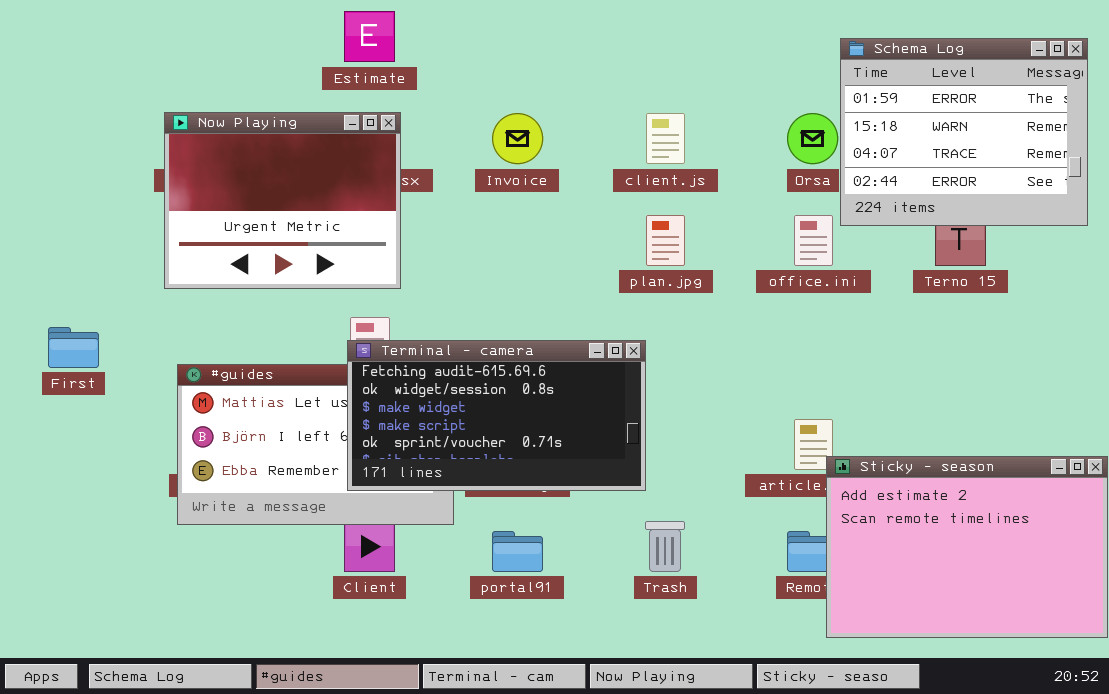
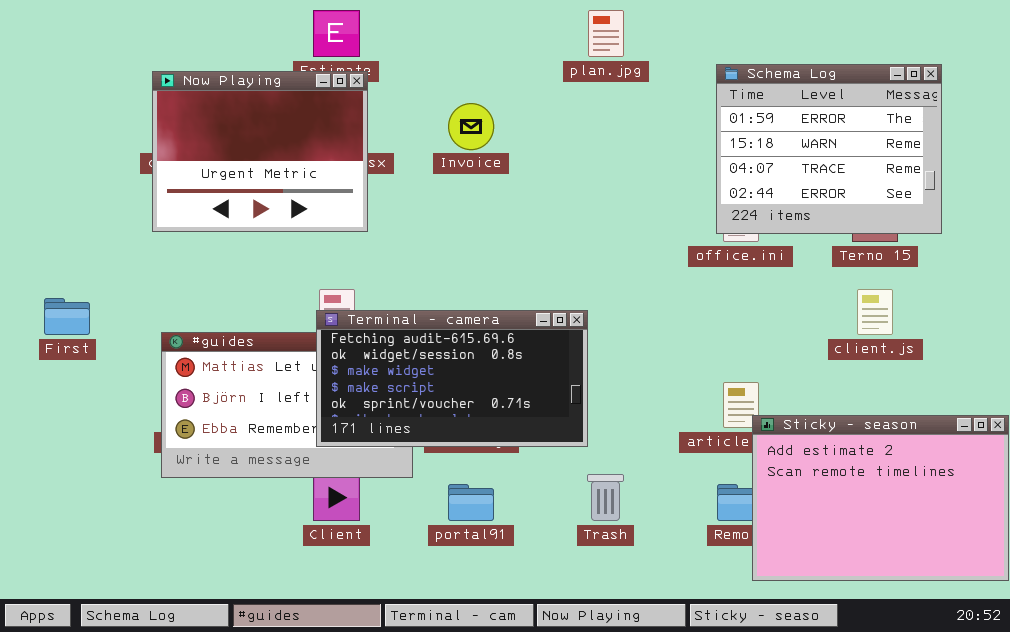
Schema Log: [840,38,1088,226] -> [716,64,942,234], moved
Now Playing: [164,112,401,289] -> [152,71,368,232], moved
client.js: [646,113,685,164] -> [857,289,893,335], moved
plan.jpg: [646,215,685,266] -> [588,10,624,57], moved

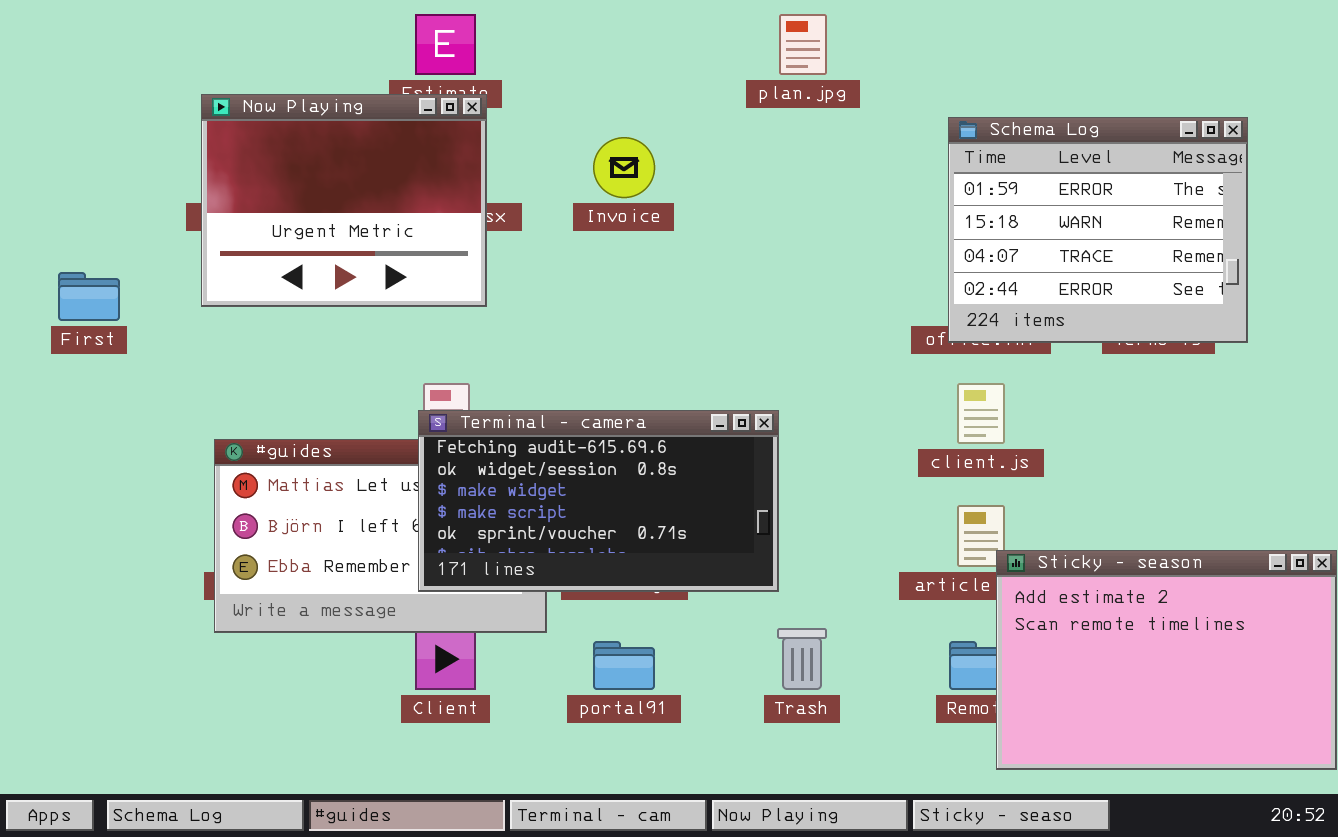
Schema Log: [716,64,942,234] -> [948,117,1248,343], moved
client.js: [857,289,893,335] -> [957,383,1005,444], moved
First: [44,298,90,335] -> [58,272,120,321], moved

